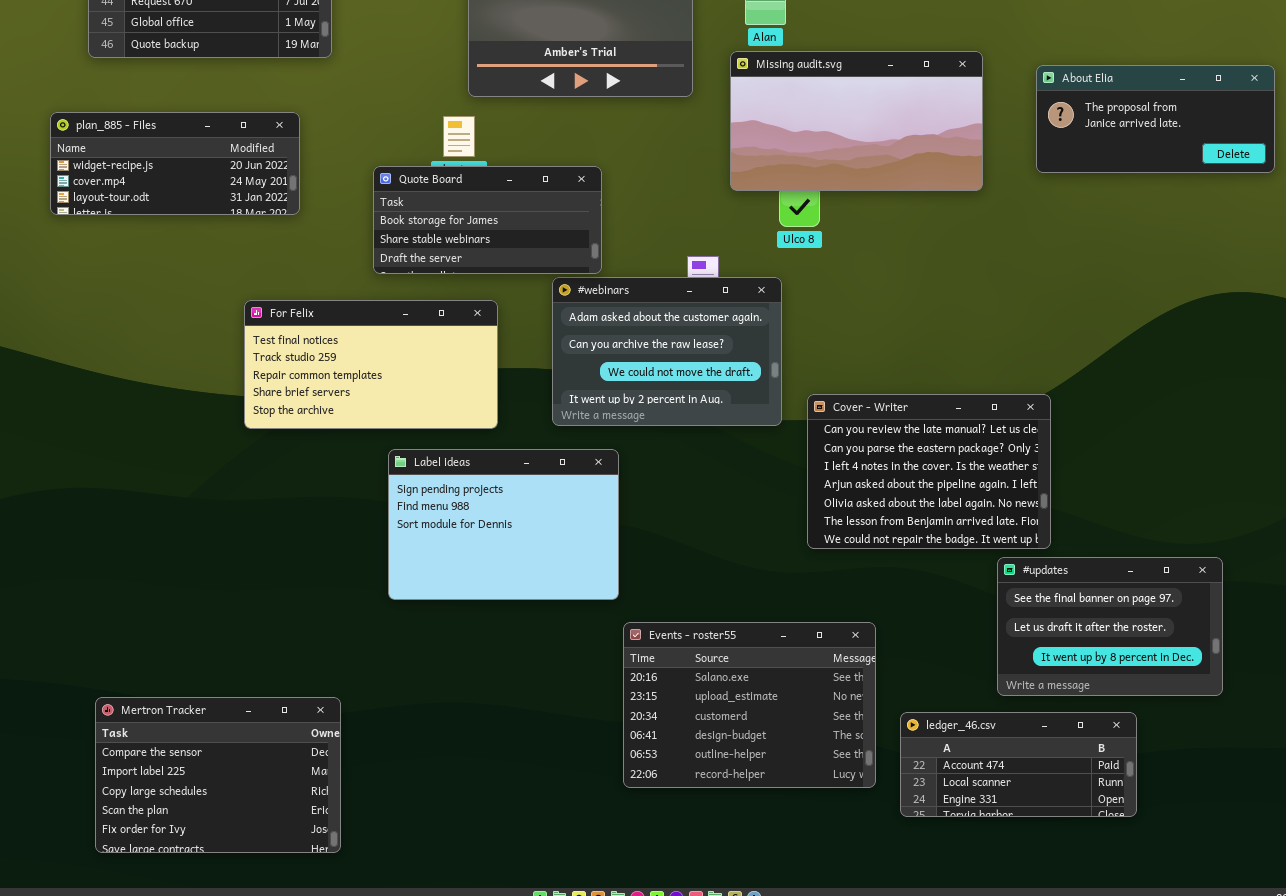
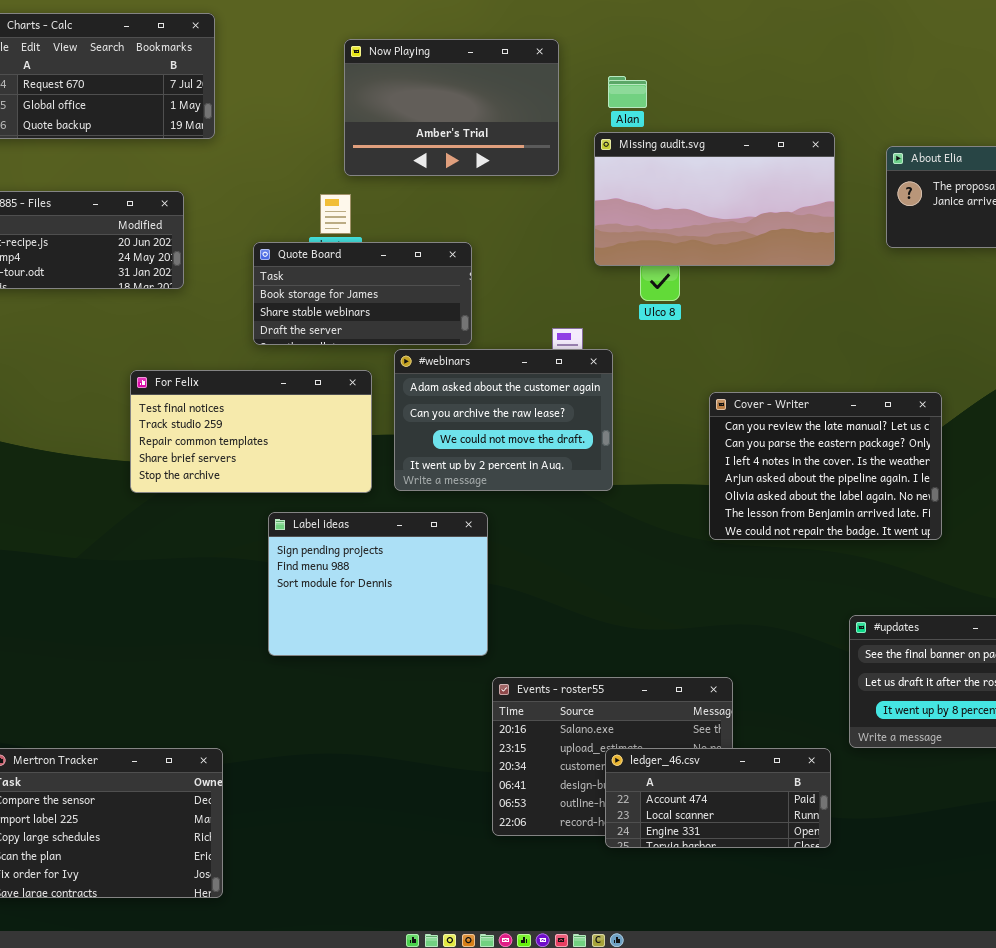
#webinars: [552,277,782,426] -> [394,349,613,491], moved
Cover - Writer: [807,394,1051,549] -> [709,392,942,540], moved
ledger_46.csv: [900,712,1137,817] -> [605,748,831,848], moved

